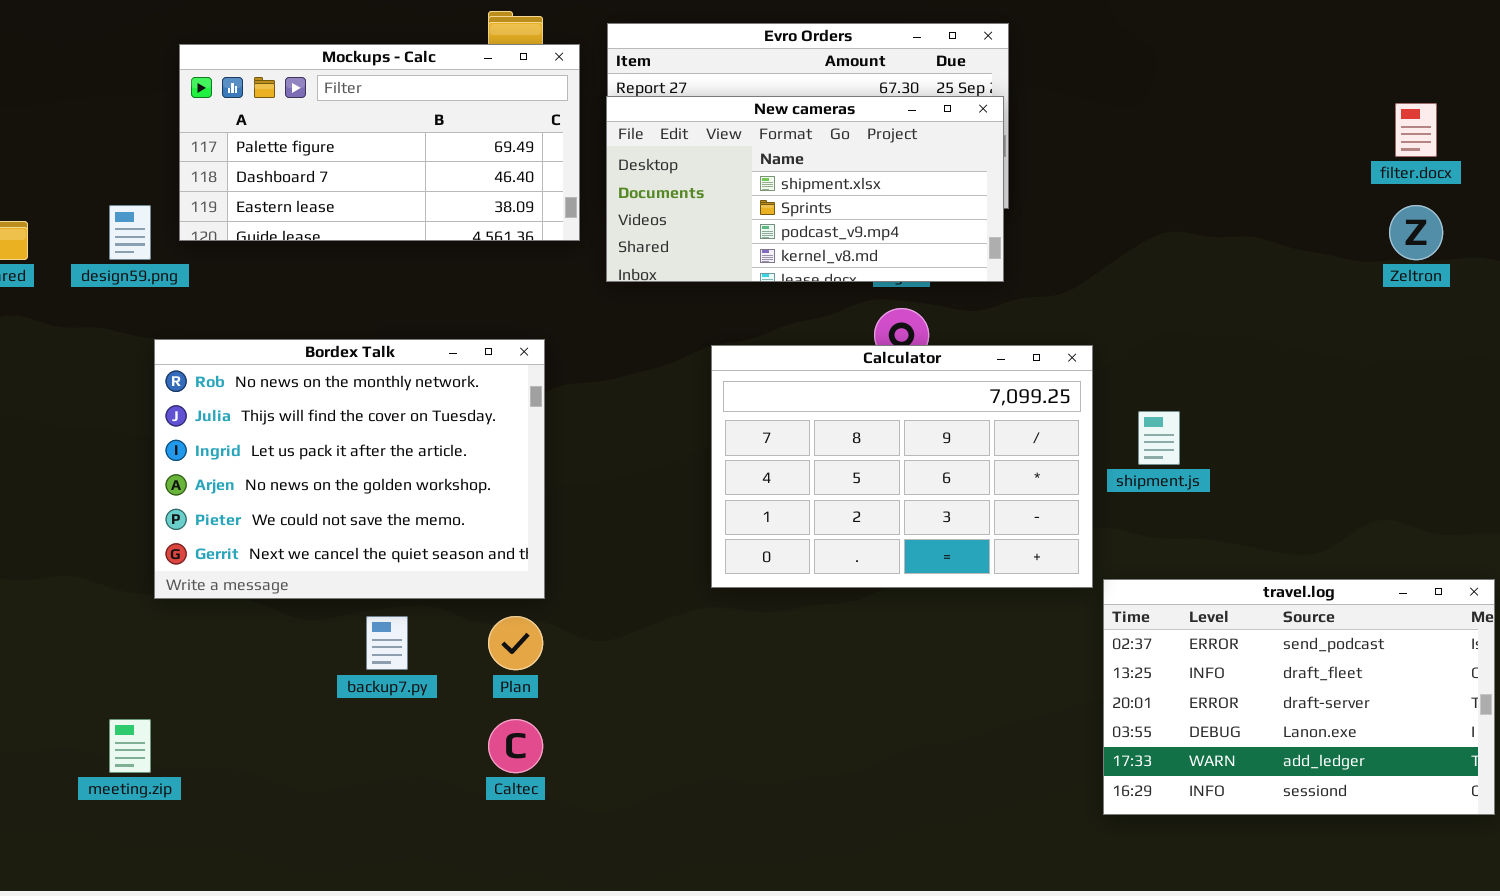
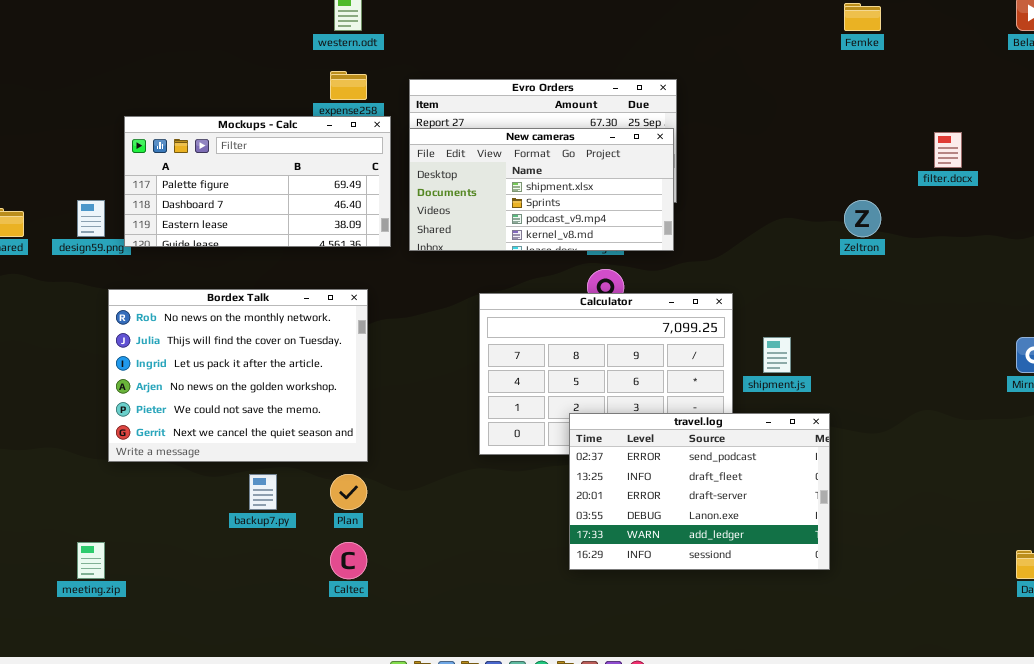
Mockups - Calc: [179,44,580,241] -> [124,116,391,247], moved
Zeltron: [1389,205,1443,260] -> [844,200,881,237], moved
travel.log: [1103,579,1495,815] -> [569,413,830,570], moved

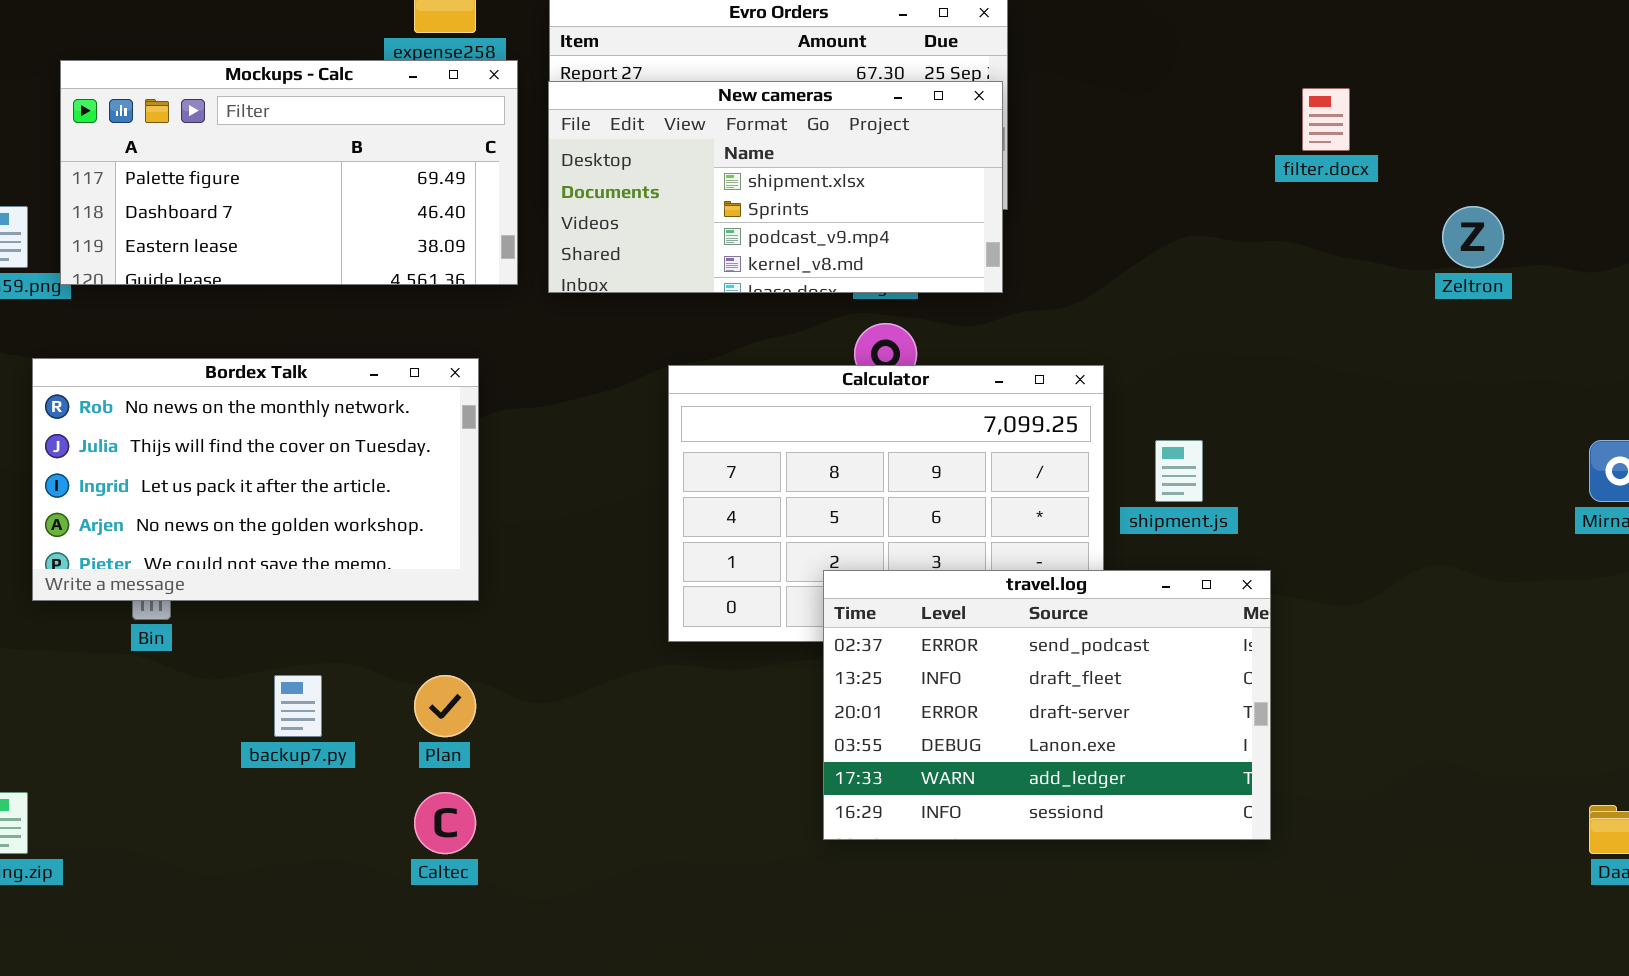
filter.docx: [934,132,962,168] -> [1302,88,1350,151], moved
Zeltron: [844,200,881,237] -> [1442,206,1504,268], moved
Bordex Talk: [108,289,368,462] -> [32,358,479,601], resized

